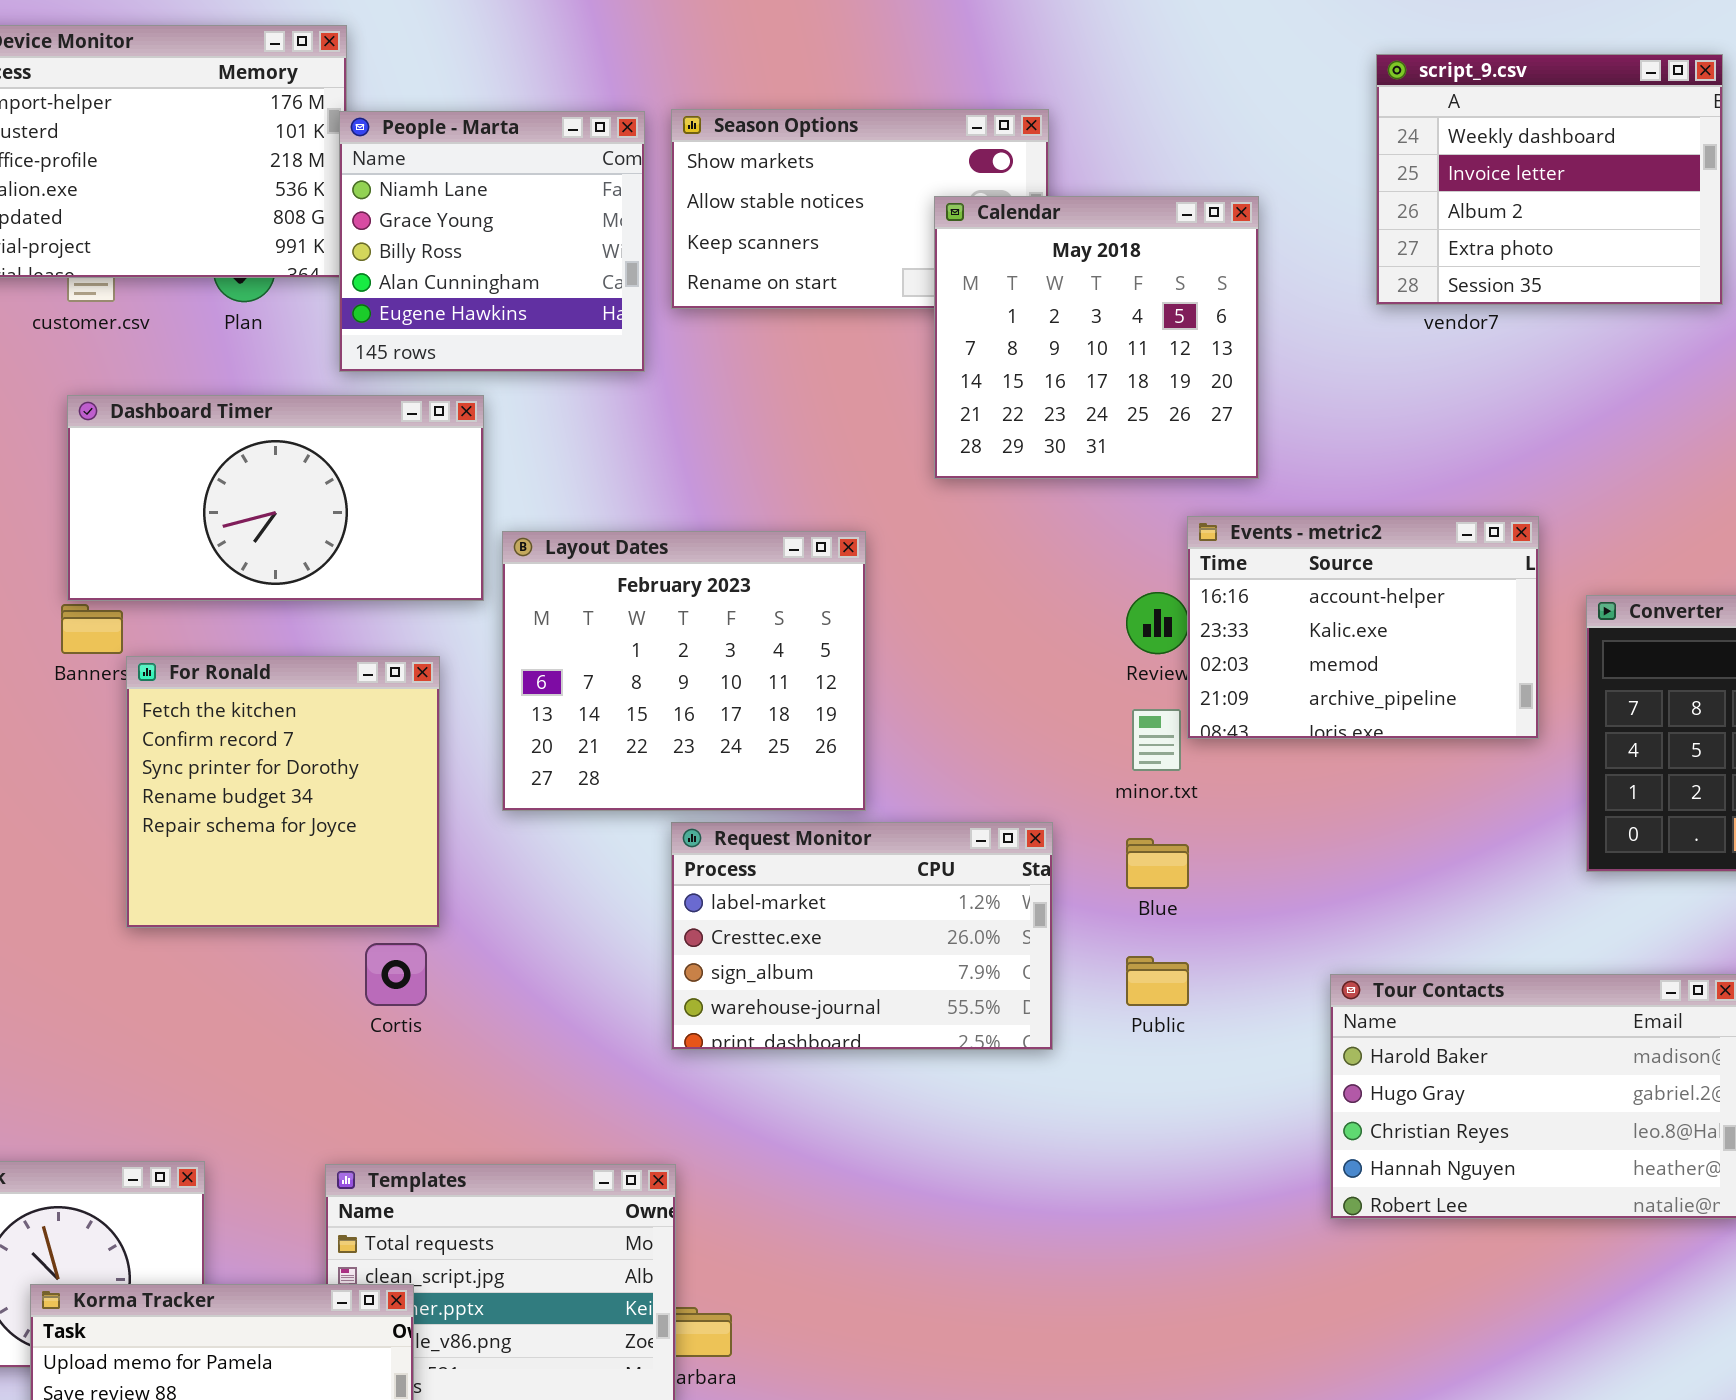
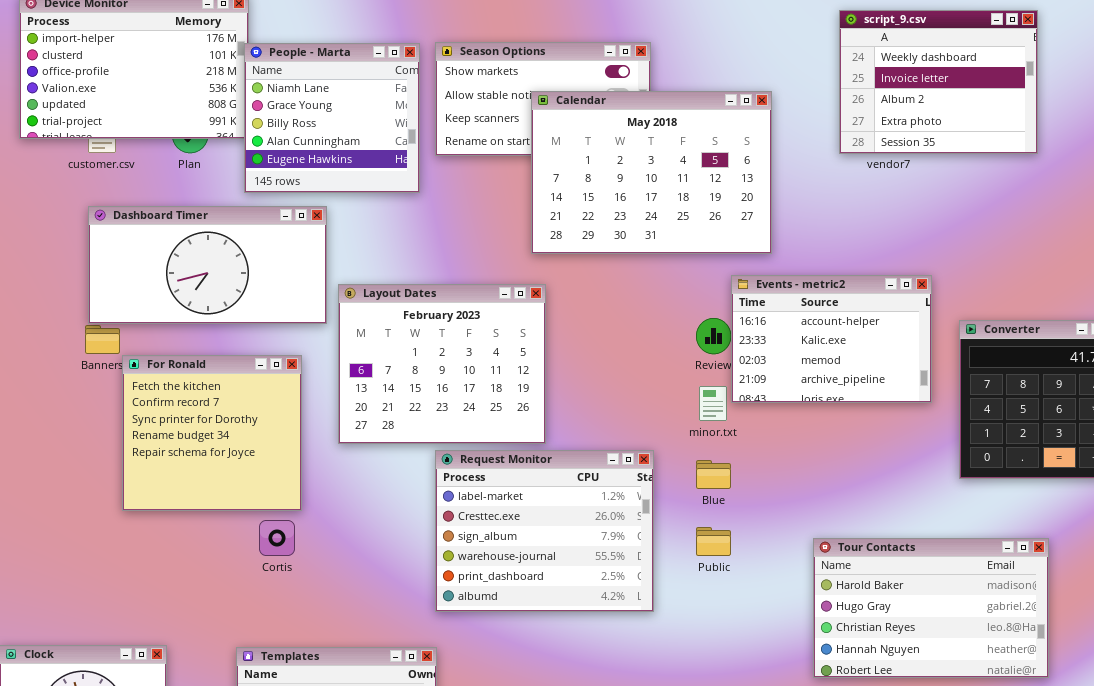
Calendar: [934,196,1259,479] -> [531,91,772,254], resized
Request Monitor: [671,822,1053,1050] -> [435,450,654,612], resized

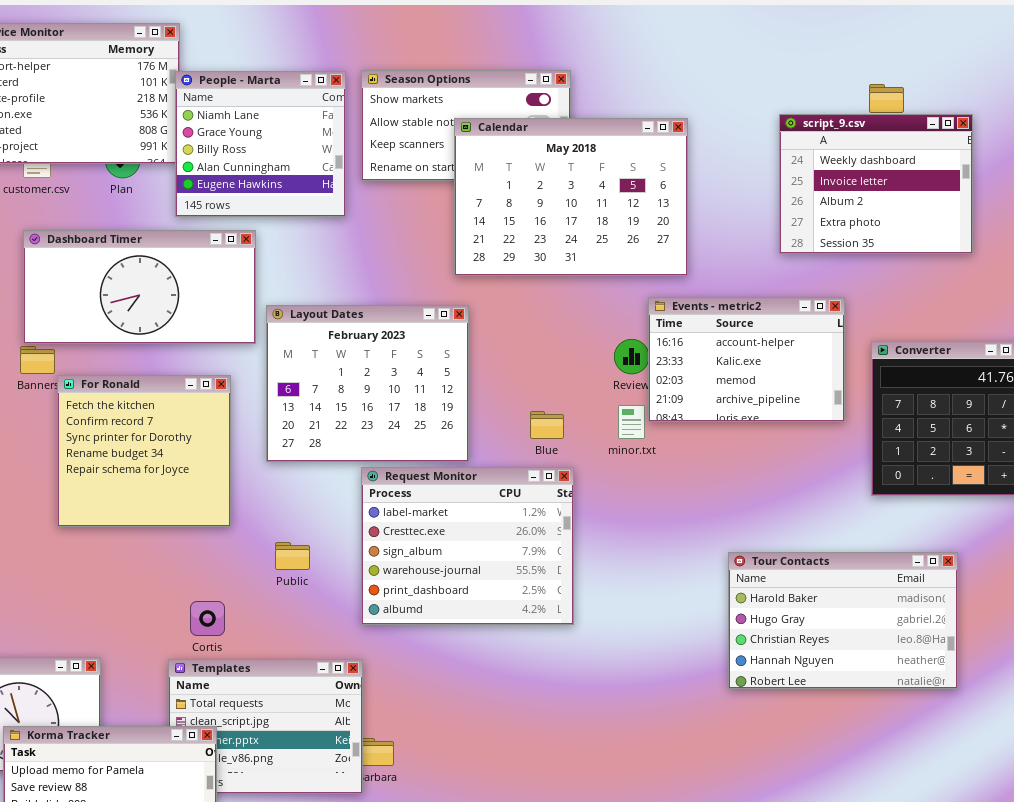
script_9.csv: [839,10,1038,154] -> [779,114,973,254], moved
Blue: [696,460,731,489] -> [530,411,564,439], moved
Cortis: [259,520,295,556] -> [190,601,225,636], moved
Public: [696,527,731,556] -> [275,542,310,570], moved

